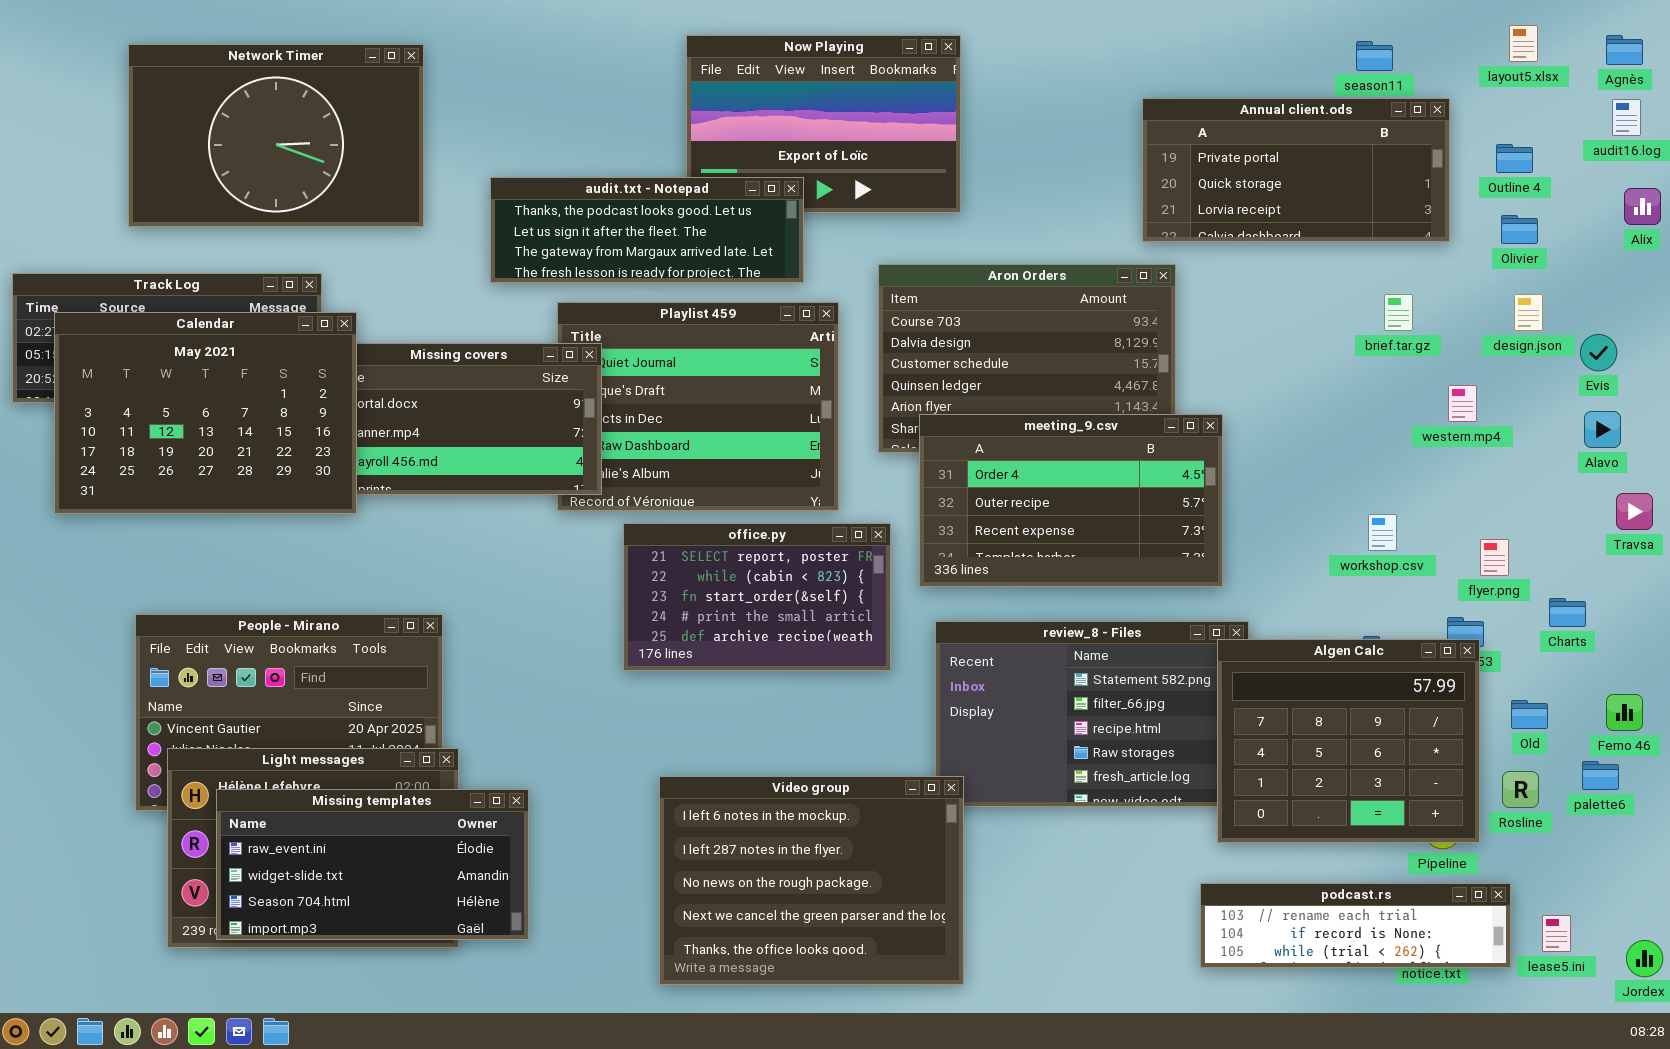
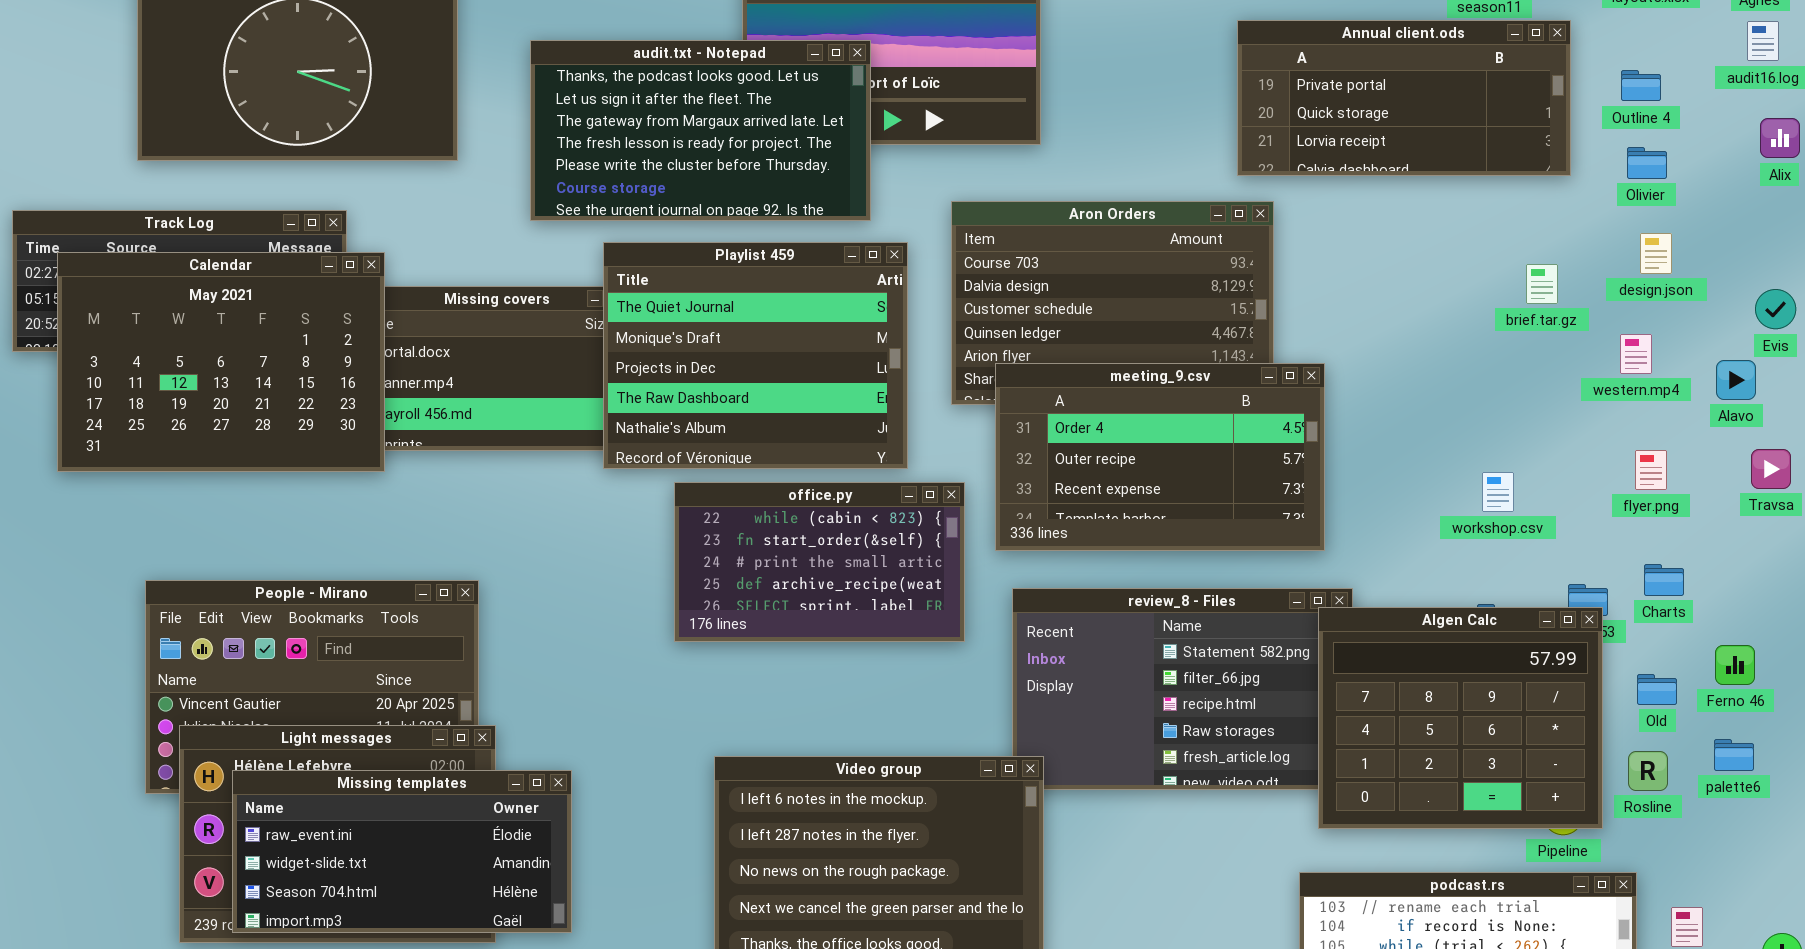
audit.txt - Notepad: [490,177,804,283] -> [530,40,871,221], resized
brief.tar.gz: [1384,294,1413,331] -> [1526,264,1558,304], moved
Playlist 459: [557,302,839,511] -> [603,242,908,469], raised
Evis: [1580,334,1617,371] -> [1755,289,1796,329], moved
western.mp4: [1448,385,1477,422] -> [1620,334,1652,374], moved
office.py: [623,523,891,671] -> [674,482,965,642], scrolled down 1 row
flyer.png: [1480,539,1509,576] -> [1635,450,1667,490], moved
Charts: [1549,598,1586,627] -> [1644,564,1684,596], moved
Ferno 46: [1606,694,1643,731] -> [1715,645,1755,685], moved

